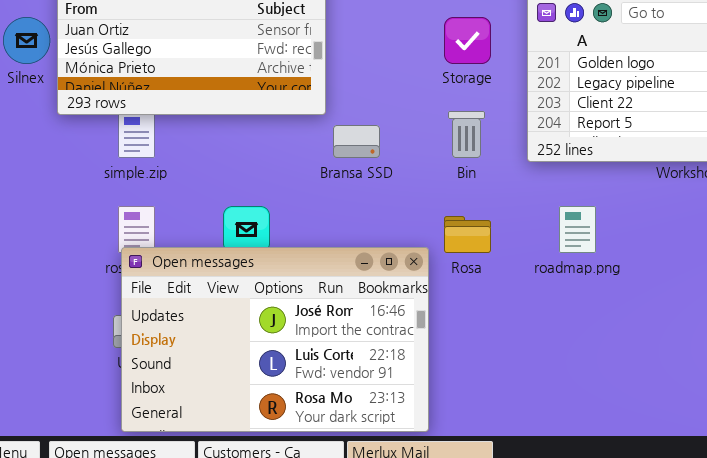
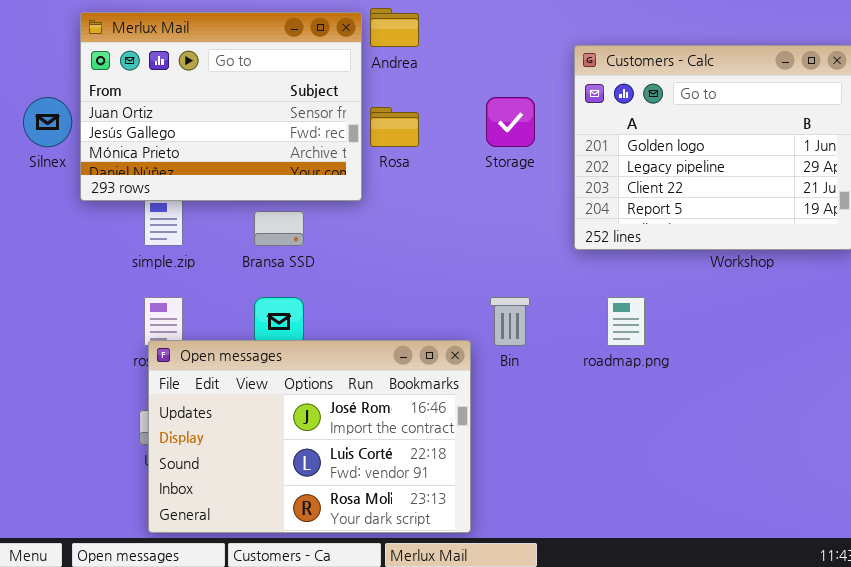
Bin: [448,111,485,158] -> [490,297,530,346], moved
Bransa SSD: [333,125,380,158] -> [254,211,304,246], moved
Rosa: [444,216,491,253] -> [370,107,419,147], moved

